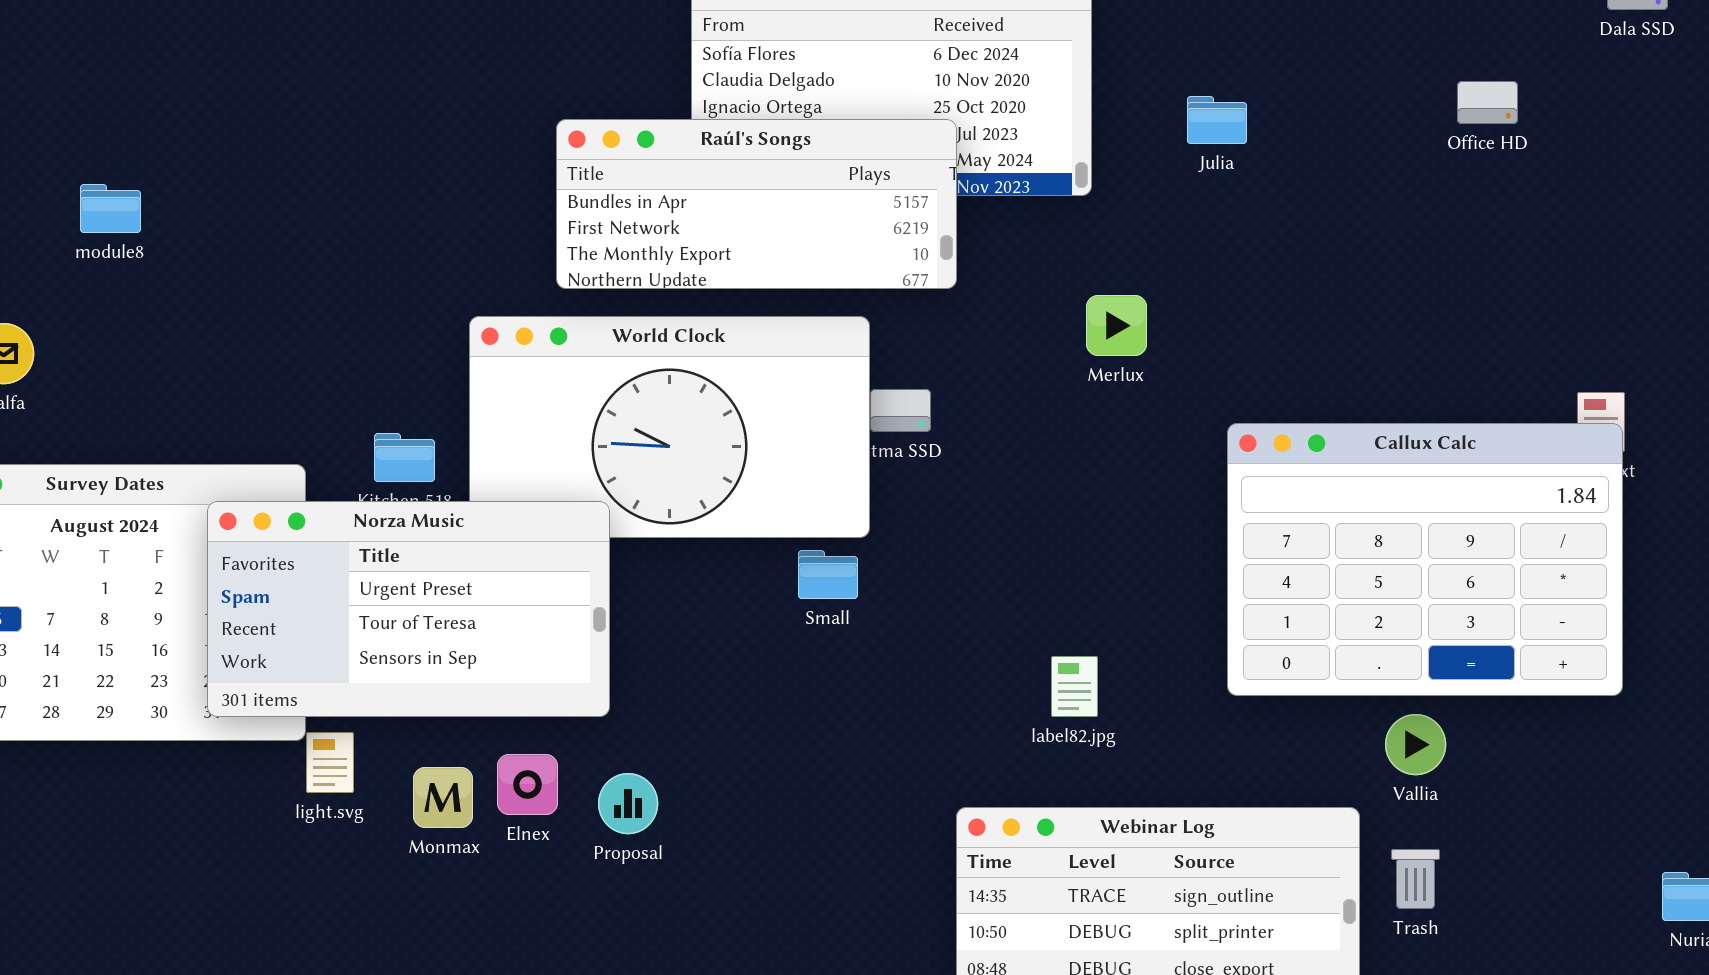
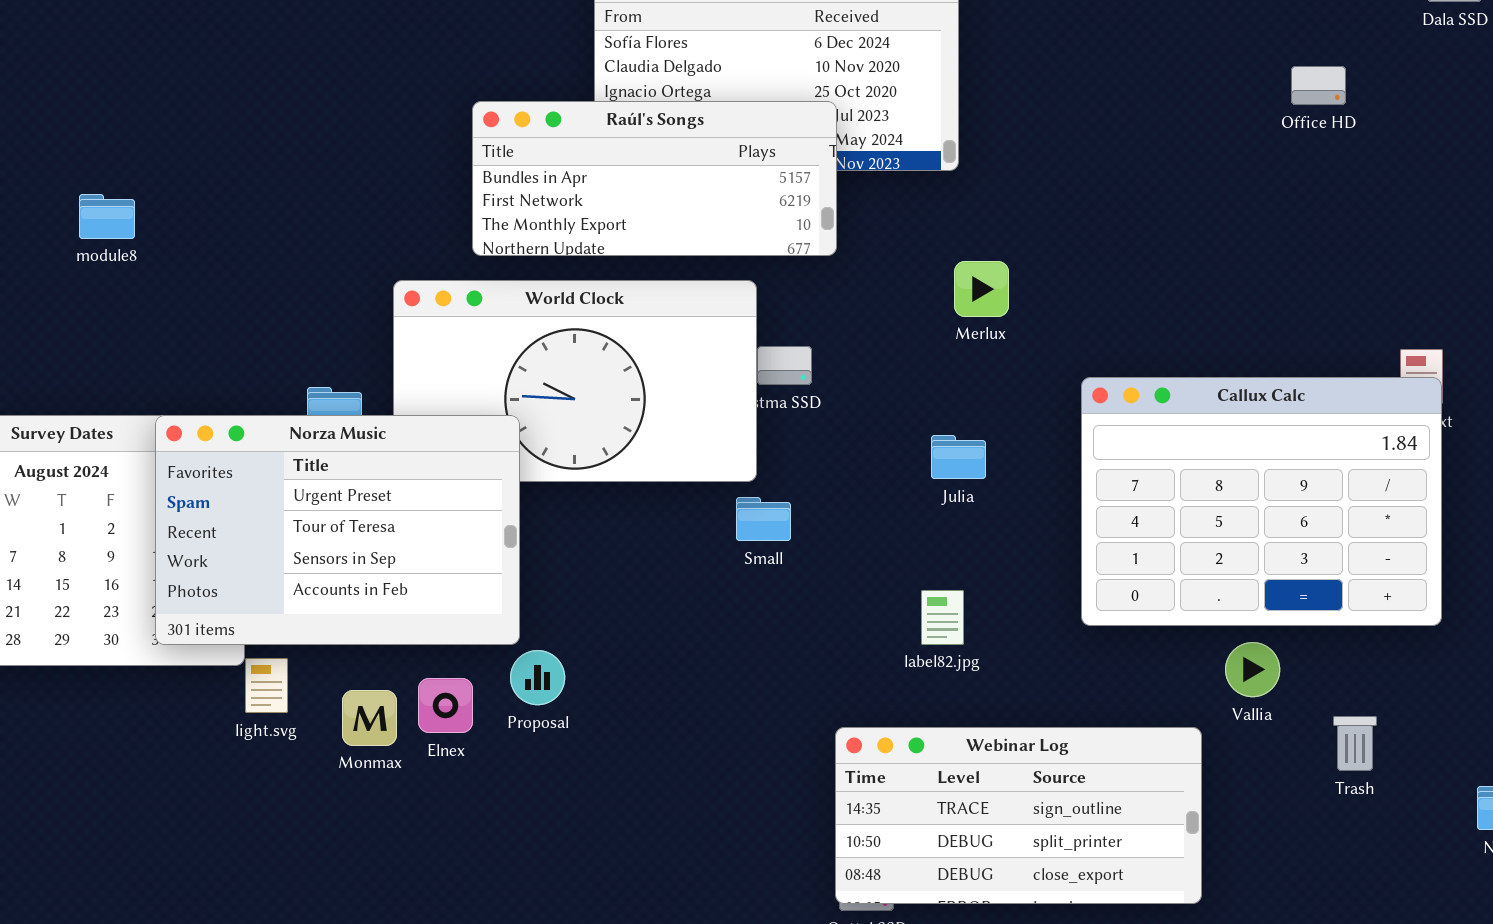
Julia: [1187,96,1247,144] -> [931,435,986,479], moved
module8: [80,184,141,233] -> [79,194,135,239], moved
Norza Music: [207,501,610,717] -> [155,415,520,645], resized
Small: [798,550,858,599] -> [736,497,791,541], moved
Proposal: [598,773,658,834] -> [510,650,565,705], moved
Trash: [1391,849,1440,909] -> [1333,716,1377,771], moved

